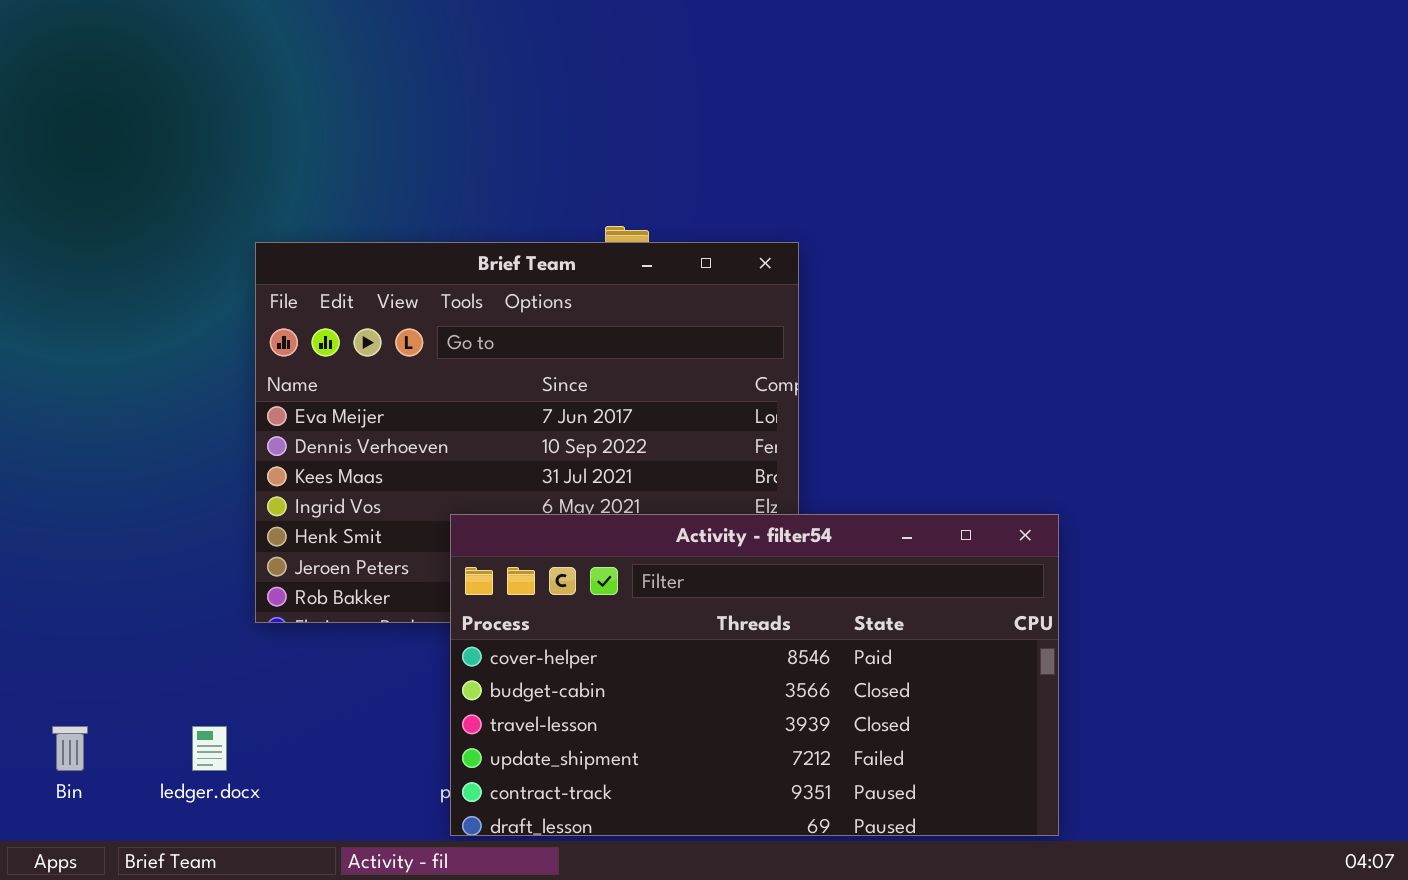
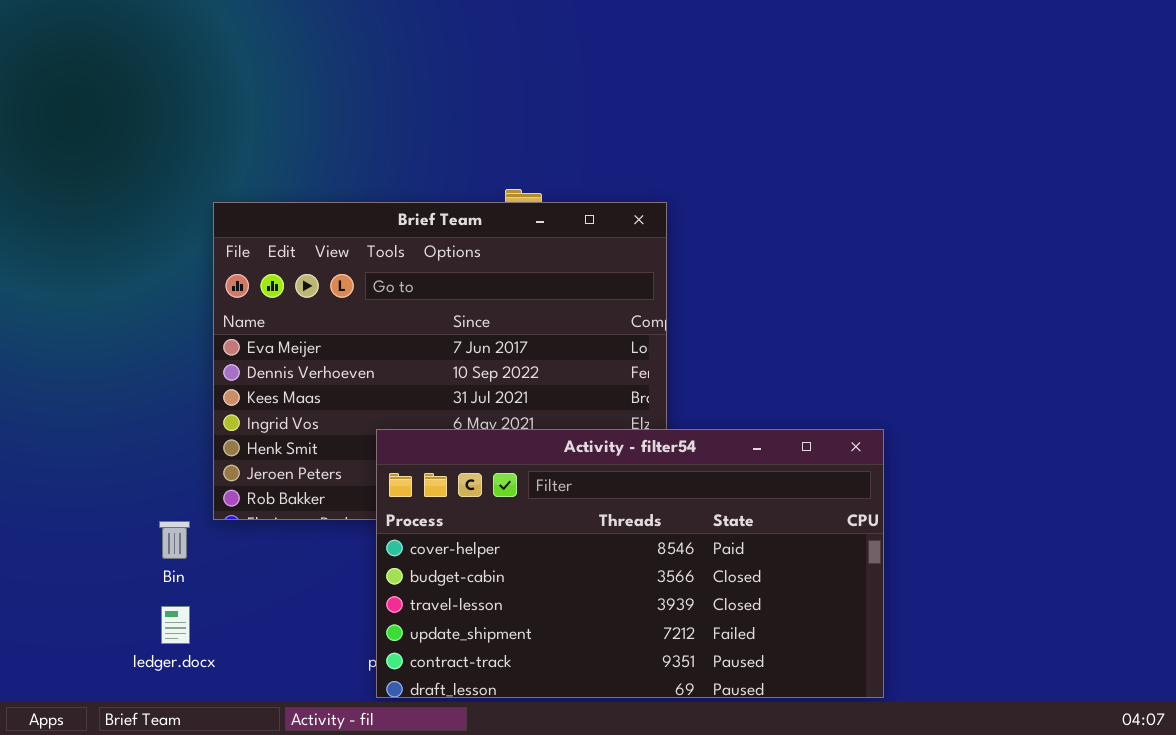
Bin: [52,726,88,771] -> [159,521,190,559], moved

